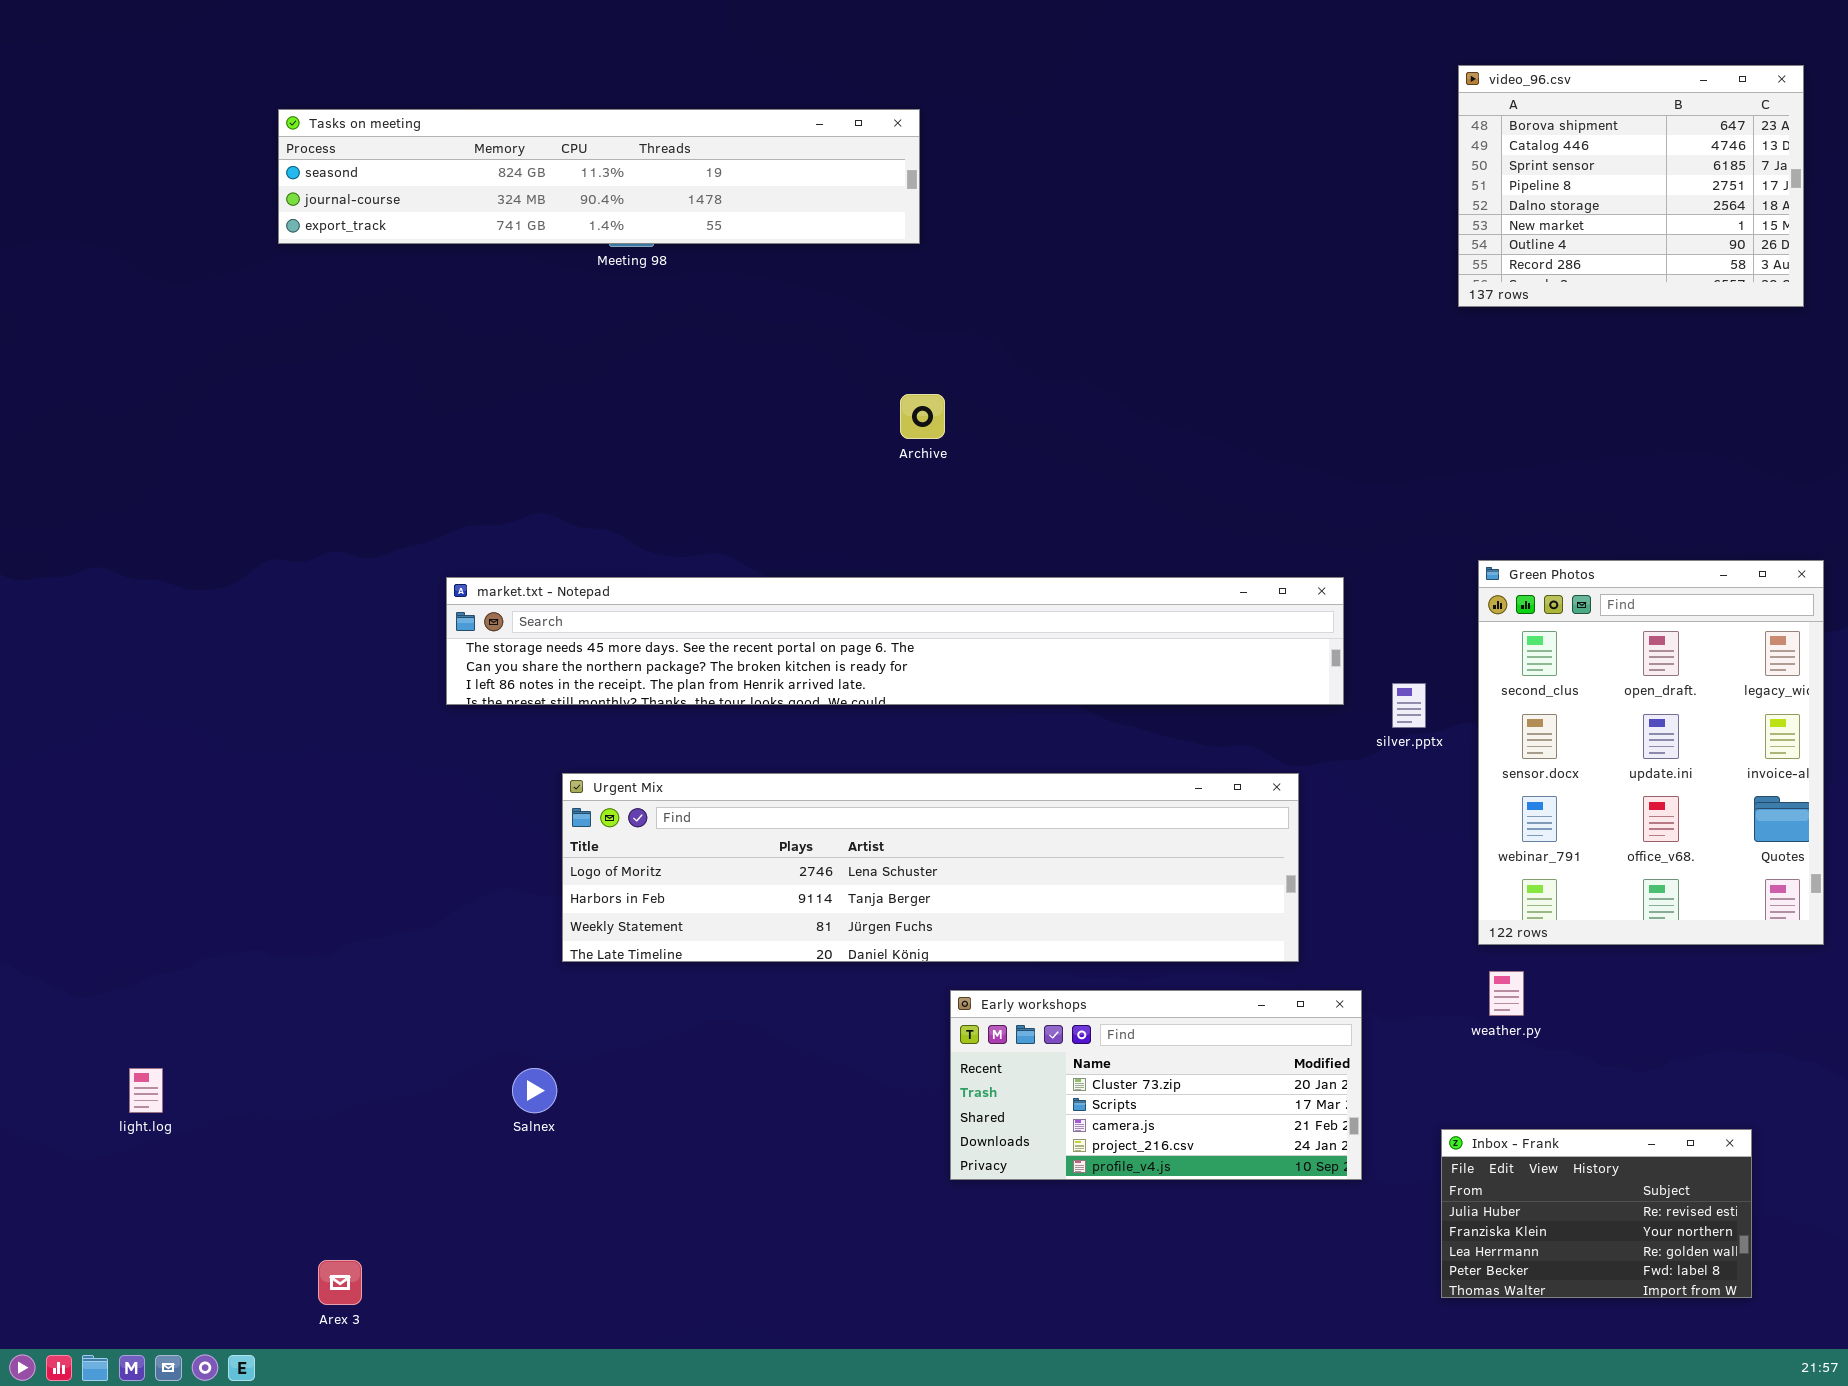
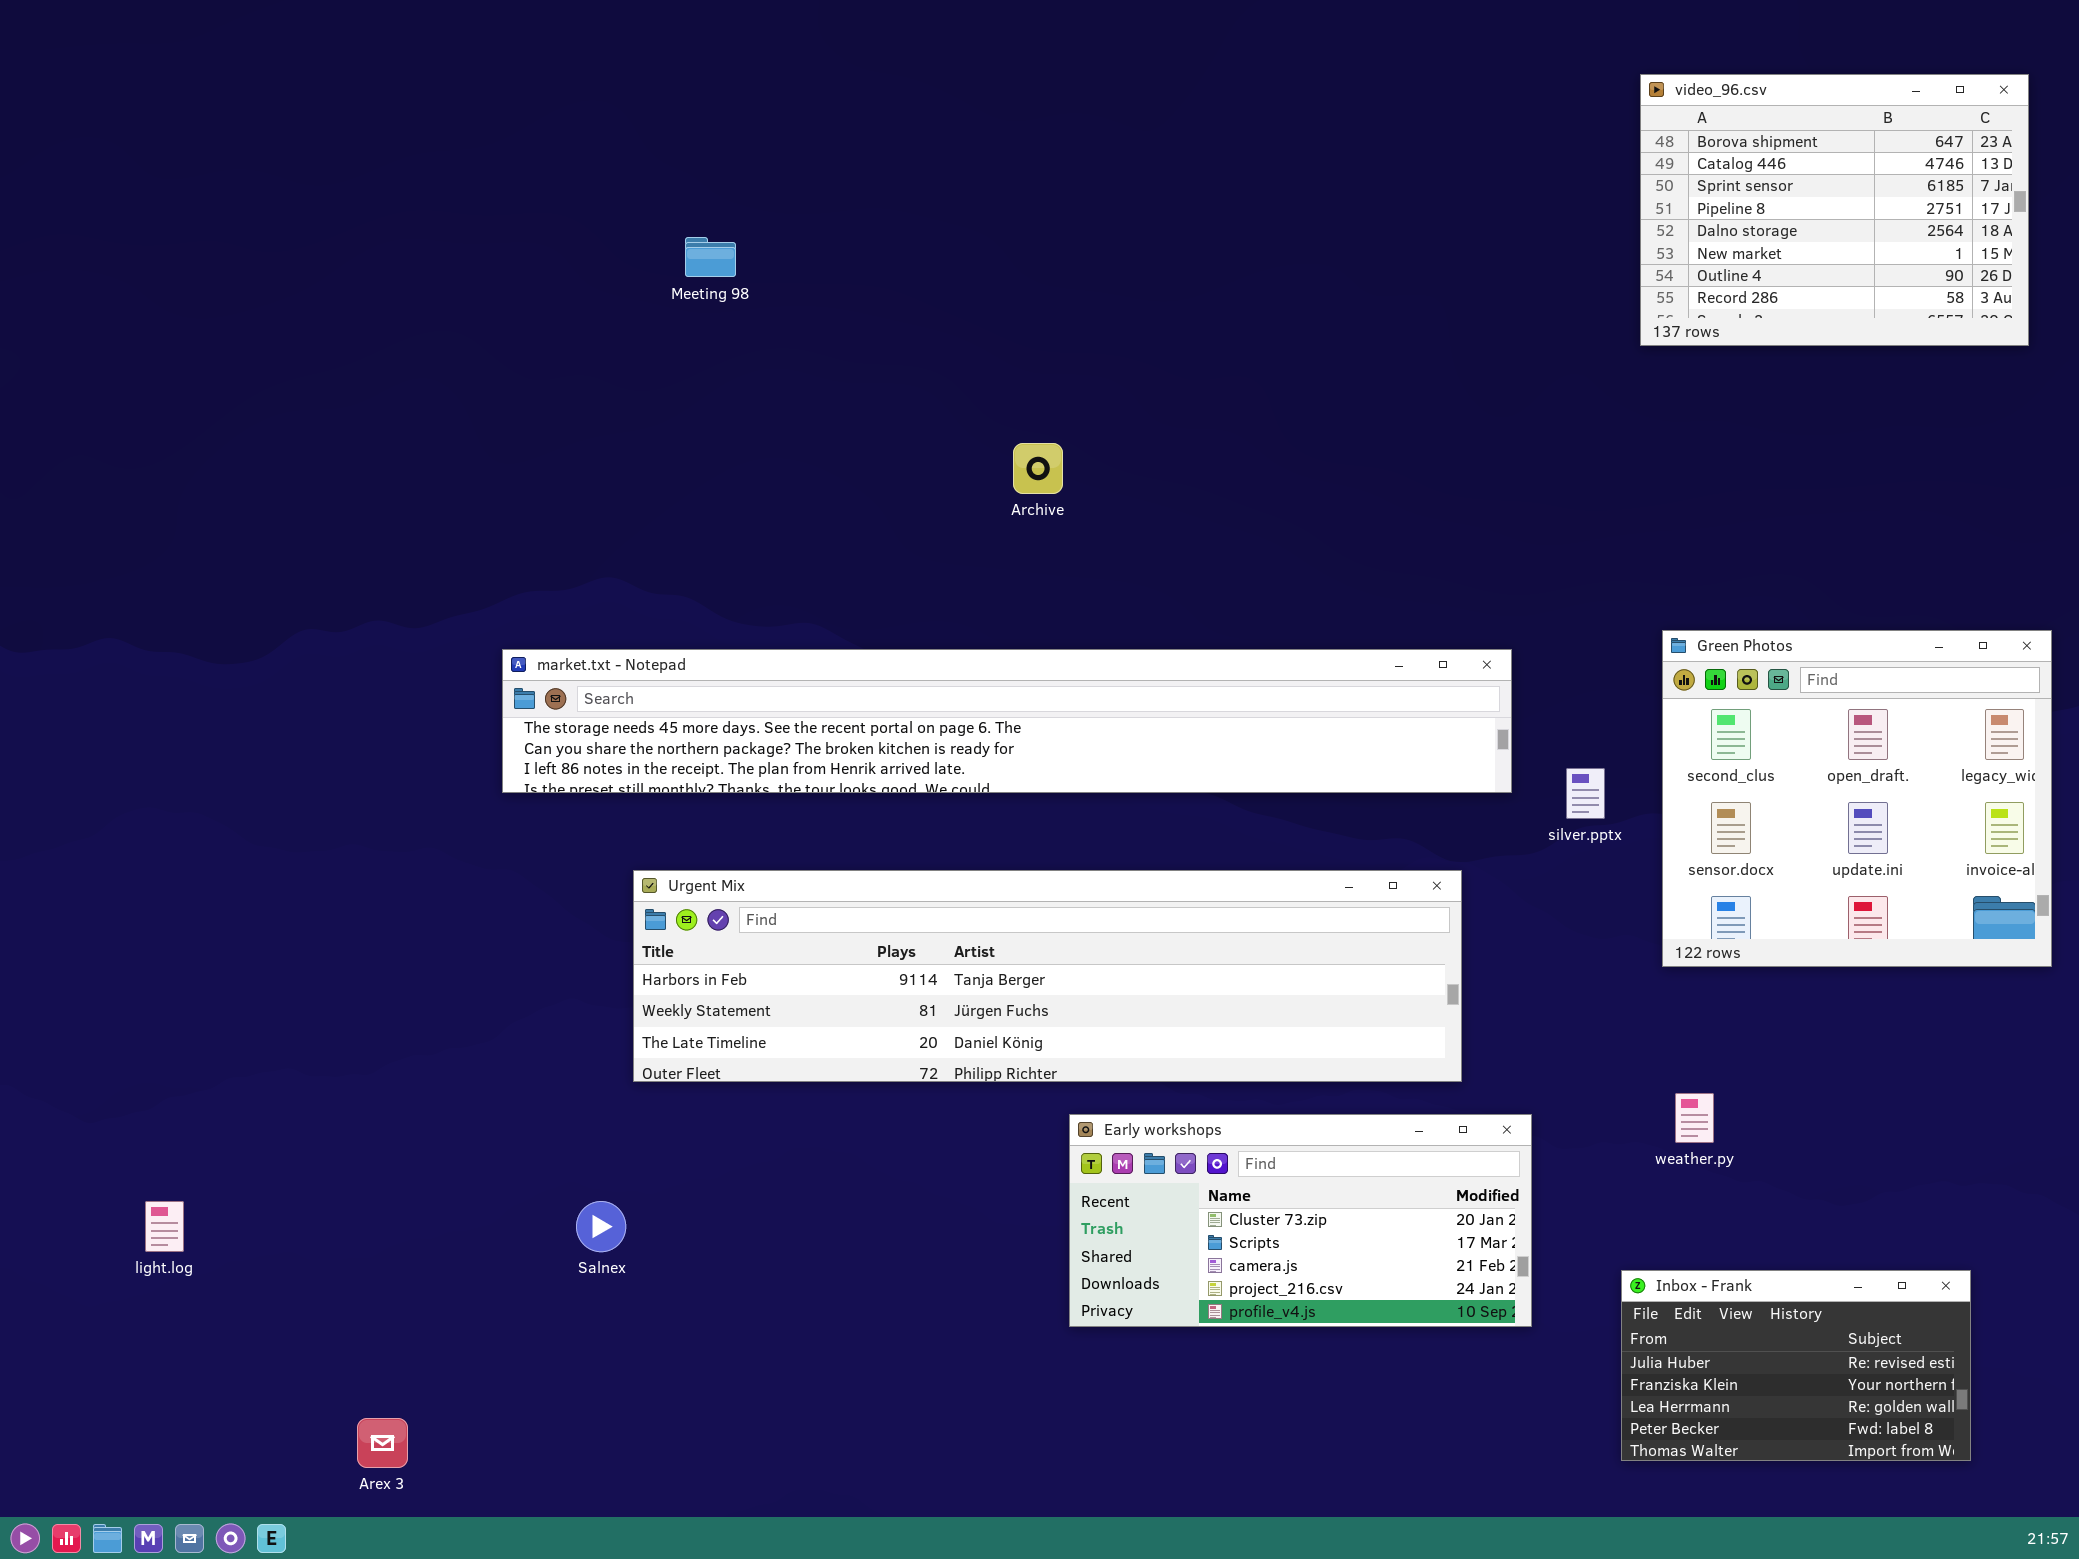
Tasks on meeting: [278,109,920,244] -> none, closed
Green Photos: [1478,560,1824,945] -> [1662,630,2052,967], resized
Urgent Mix: [562,773,1299,962] -> [633,870,1462,1082], scrolled down 1 row

